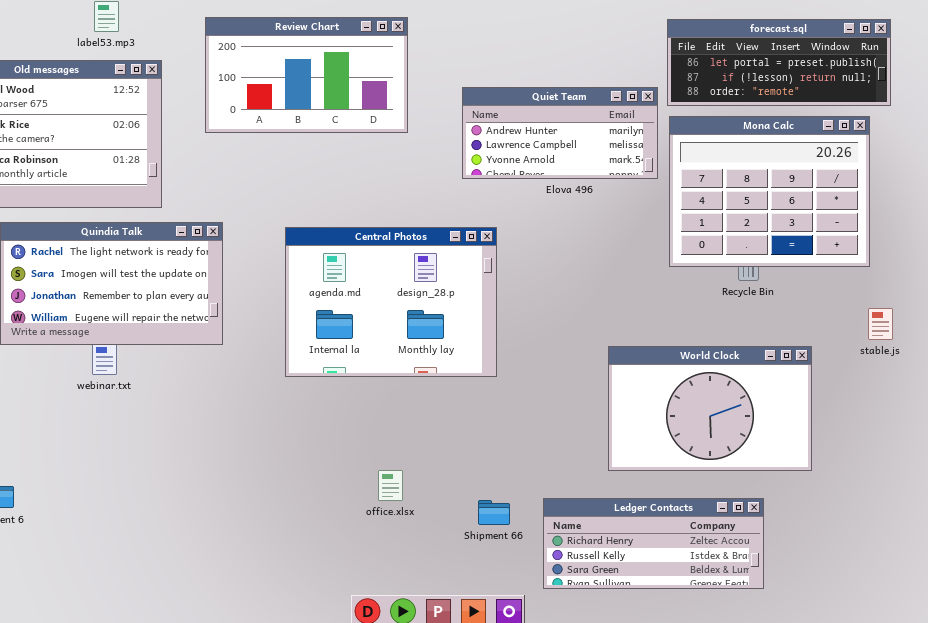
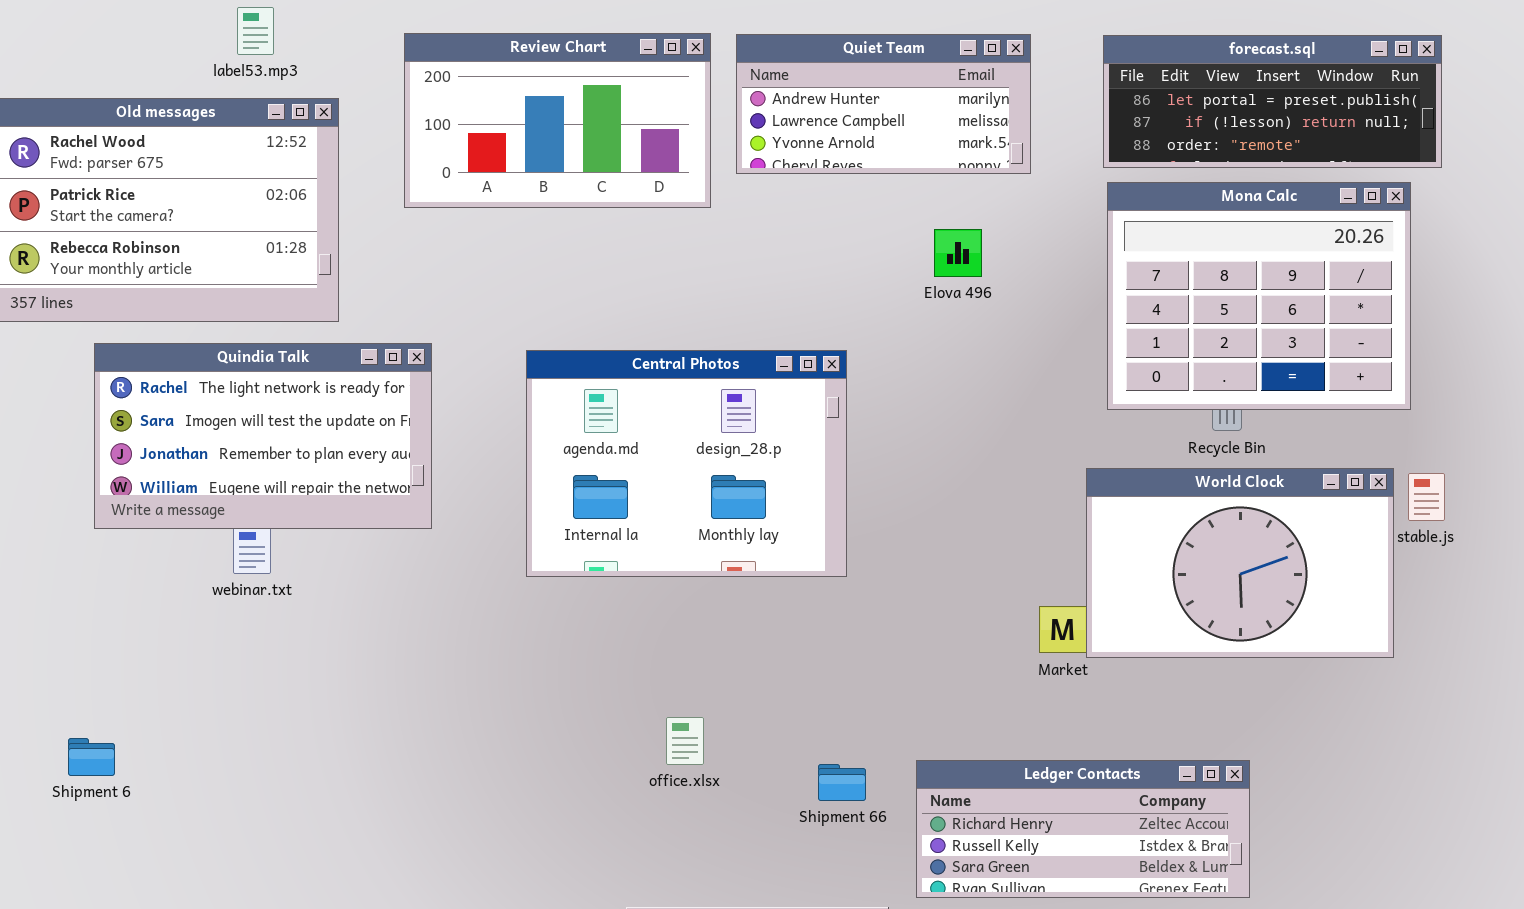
Quiet Team: [462,87,658,179] -> [736,34,1031,174], moved
World Clock: [608,346,812,471] -> [1086,468,1394,658], moved

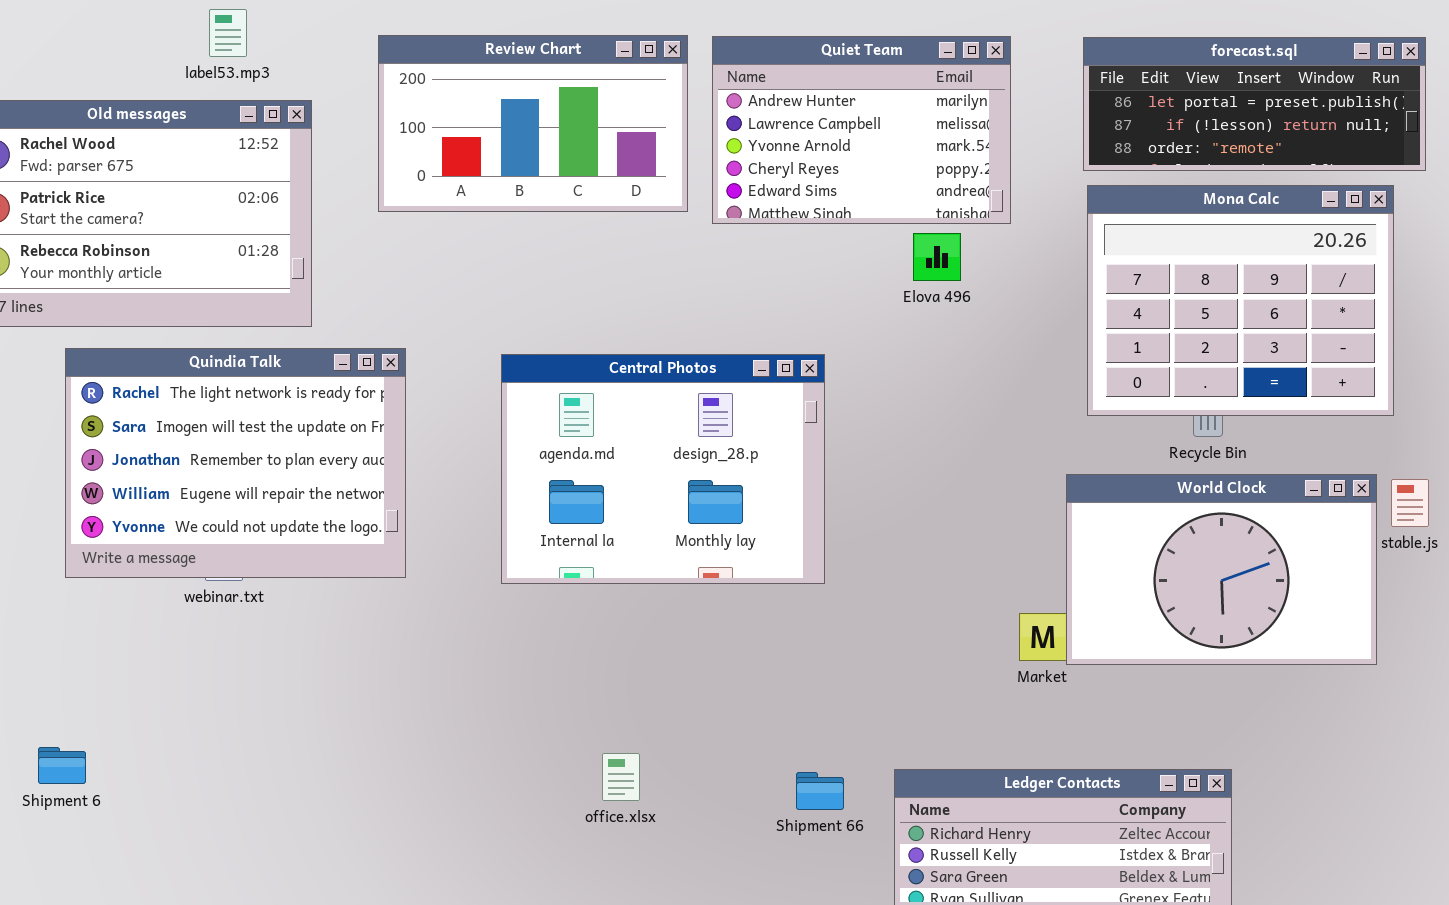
Quiet Team: [736,34,1031,174] -> [712,36,1011,224], resized
Quindia Talk: [94,343,432,529] -> [65,348,406,578], resized
office.xlsx: [666,717,704,765] -> [602,753,640,801], moved

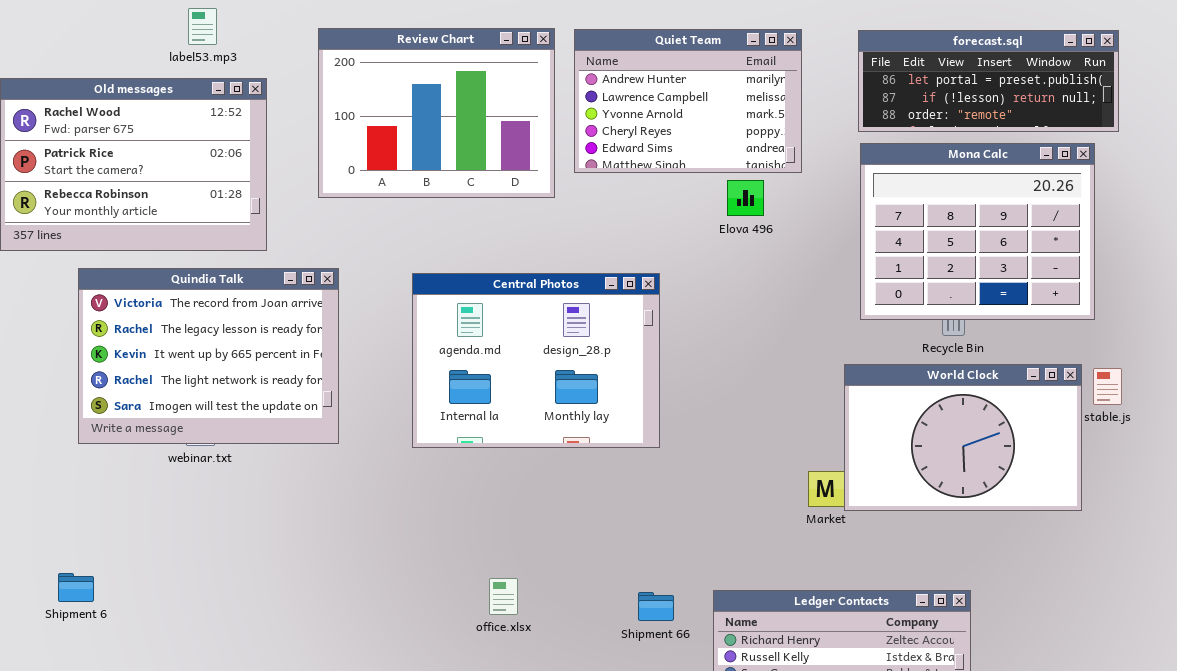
Review Chart: [378,35,688,212] -> [318,28,555,198], resized
Quindia Talk: [65,348,406,578] -> [78,268,339,444], scrolled up 3 rows

